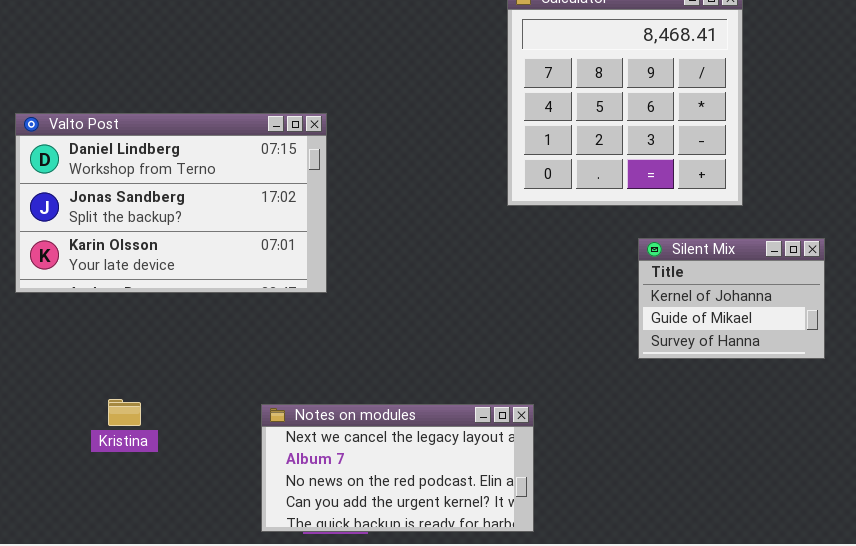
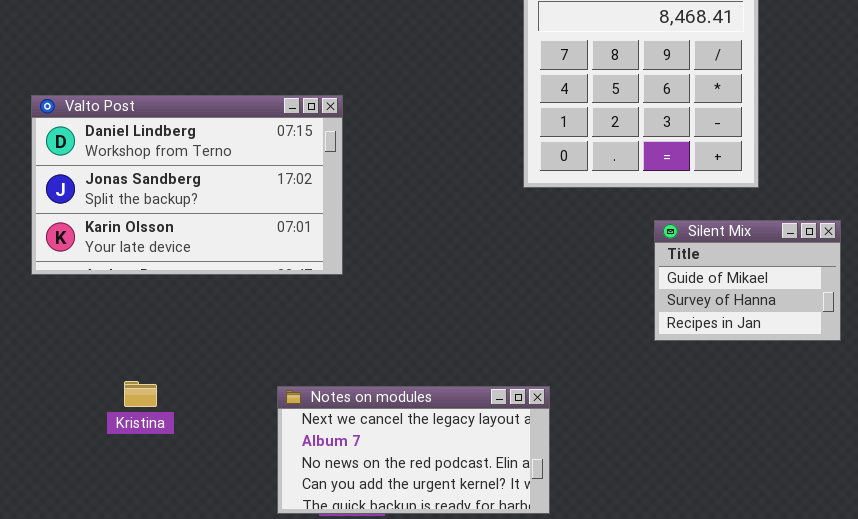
Silent Mix: [638,238,825,359] -> [654,220,841,341], scrolled down 1 row

